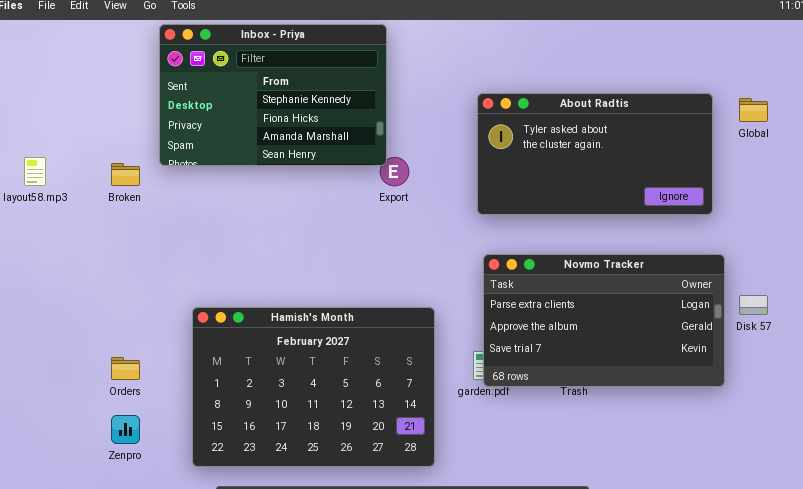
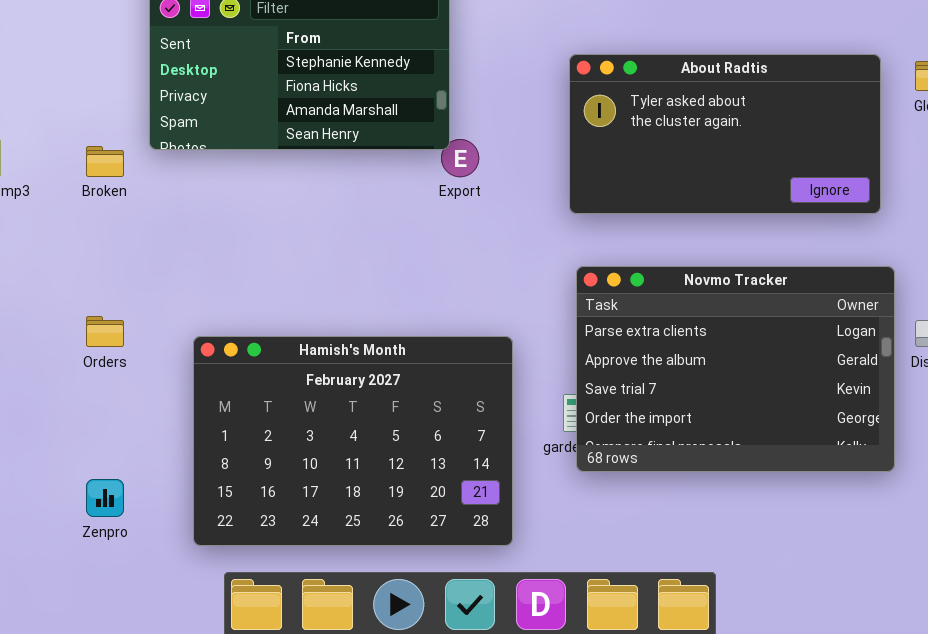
Novmo Tracker: [483,254,725,387] -> [576,266,895,472], resized
Orders: [111,357,140,380] -> [86,316,124,347], moved

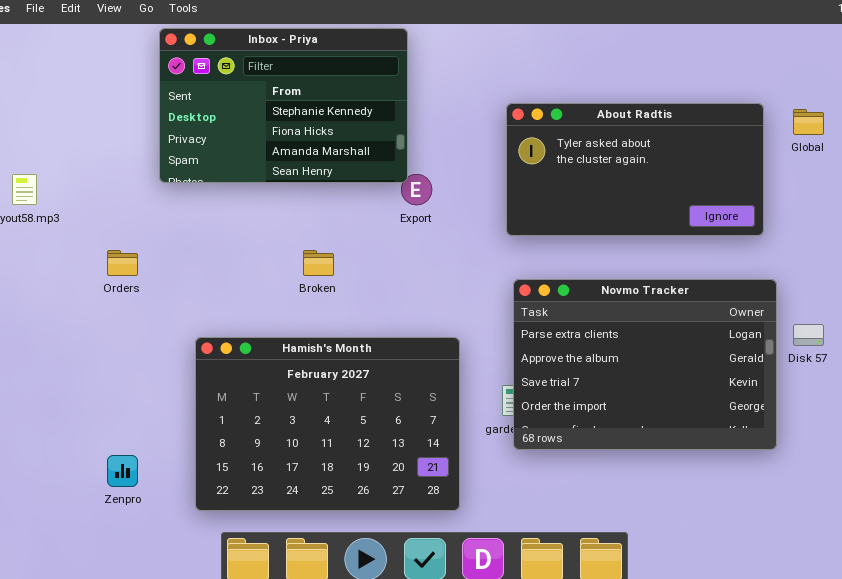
Broken: [86,146,124,177] -> [303,250,334,276], moved
Orders: [86,316,124,347] -> [107,250,138,276], moved

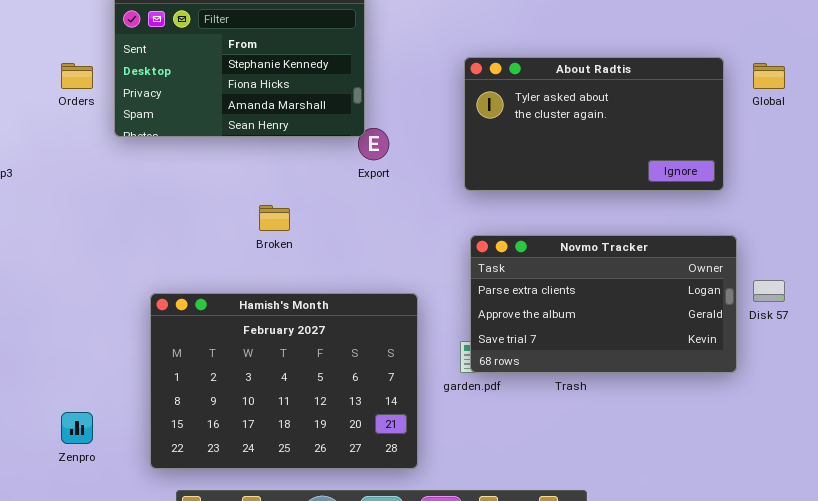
Orders: [107,250,138,276] -> [61,63,93,89], moved
Novmo Tracker: [513,279,777,450] -> [470,235,737,373], resized

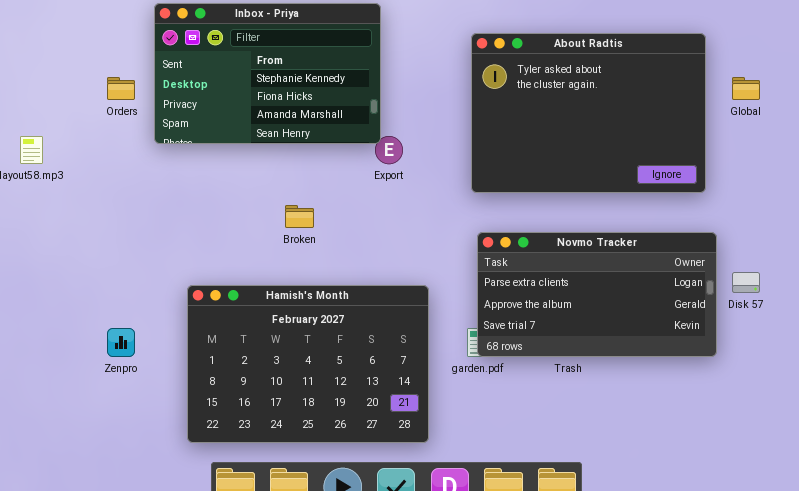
About Radtis: [464,57,724,191] -> [471,33,706,193], resized
Zenpro: [61,412,93,444] -> [107,328,135,357], moved

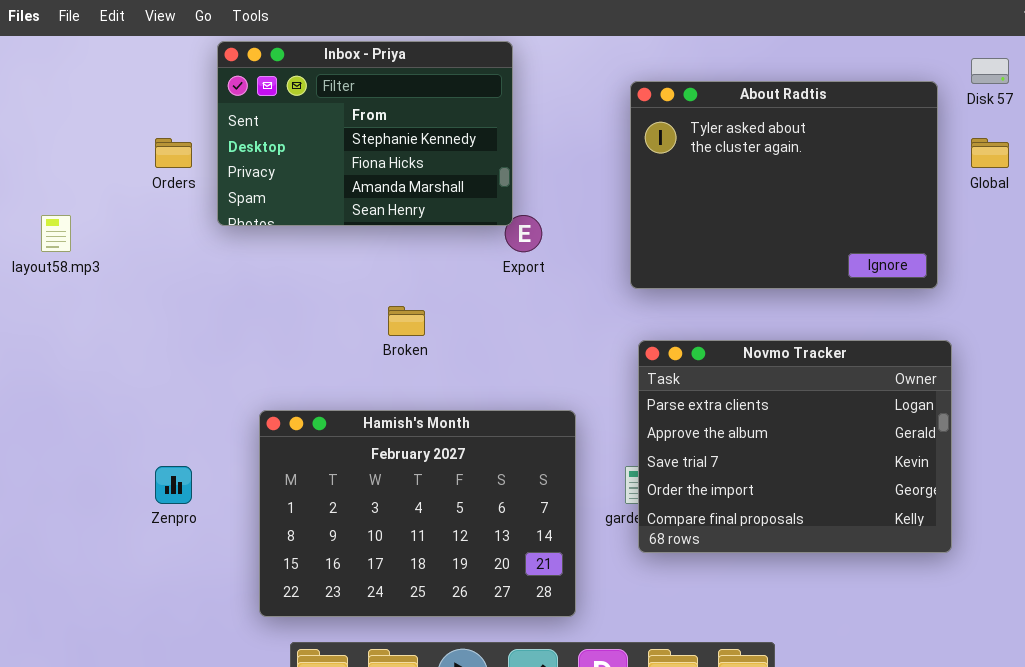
Novmo Tracker: [477,232,717,357] -> [638,340,952,553], resized
Disk 57: [732,272,760,293] -> [971,58,1009,84], moved

